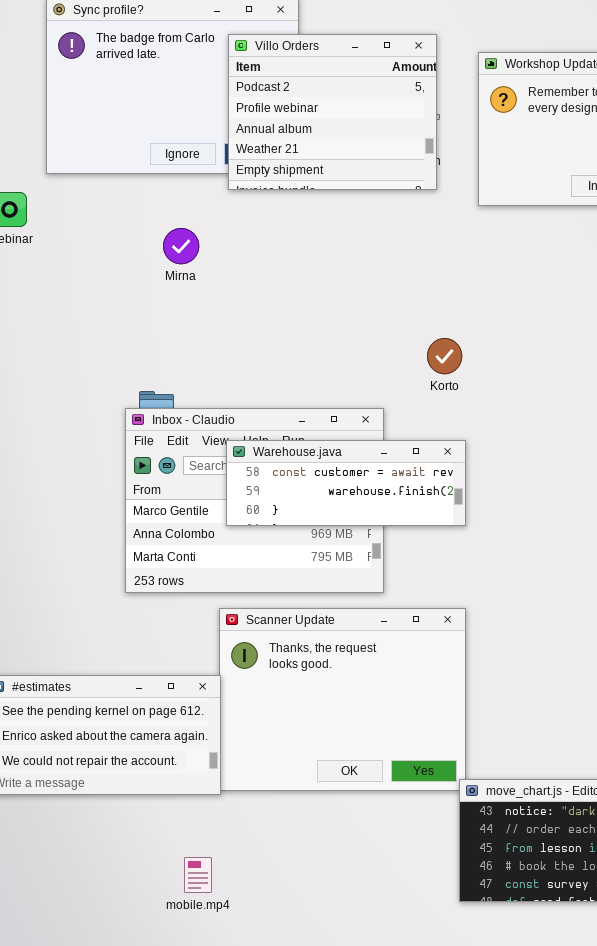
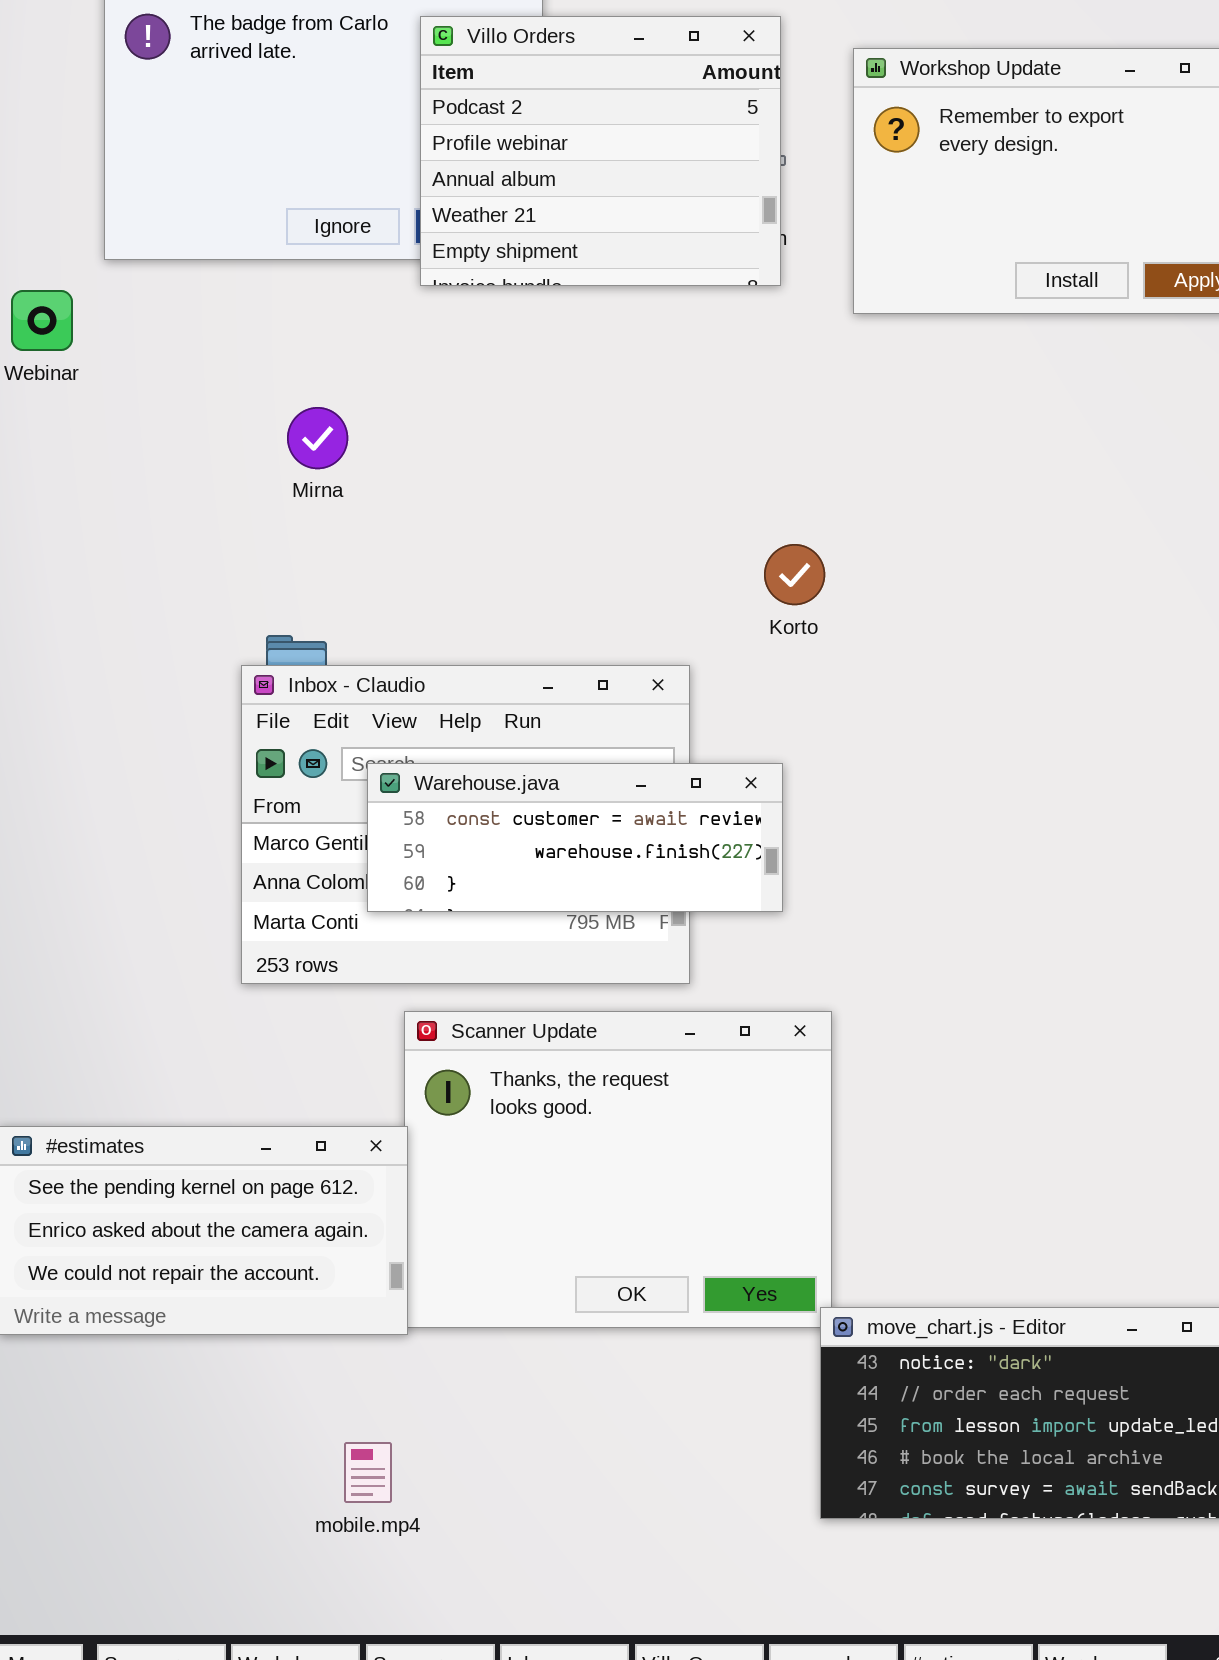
Mirna: [163,228,199,264] -> [287,407,348,469], moved
Warehouse.java: [226,440,466,526] -> [367,763,783,912], moved

